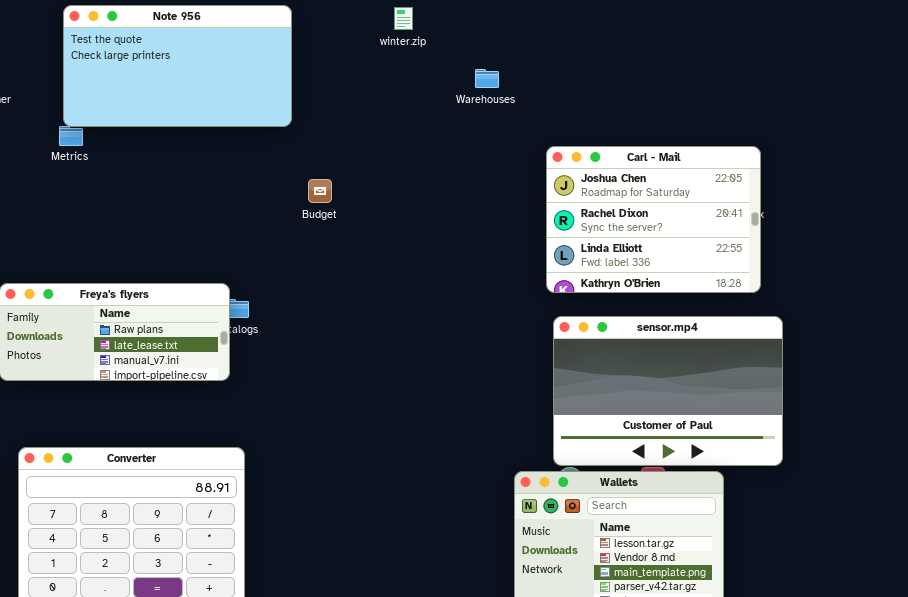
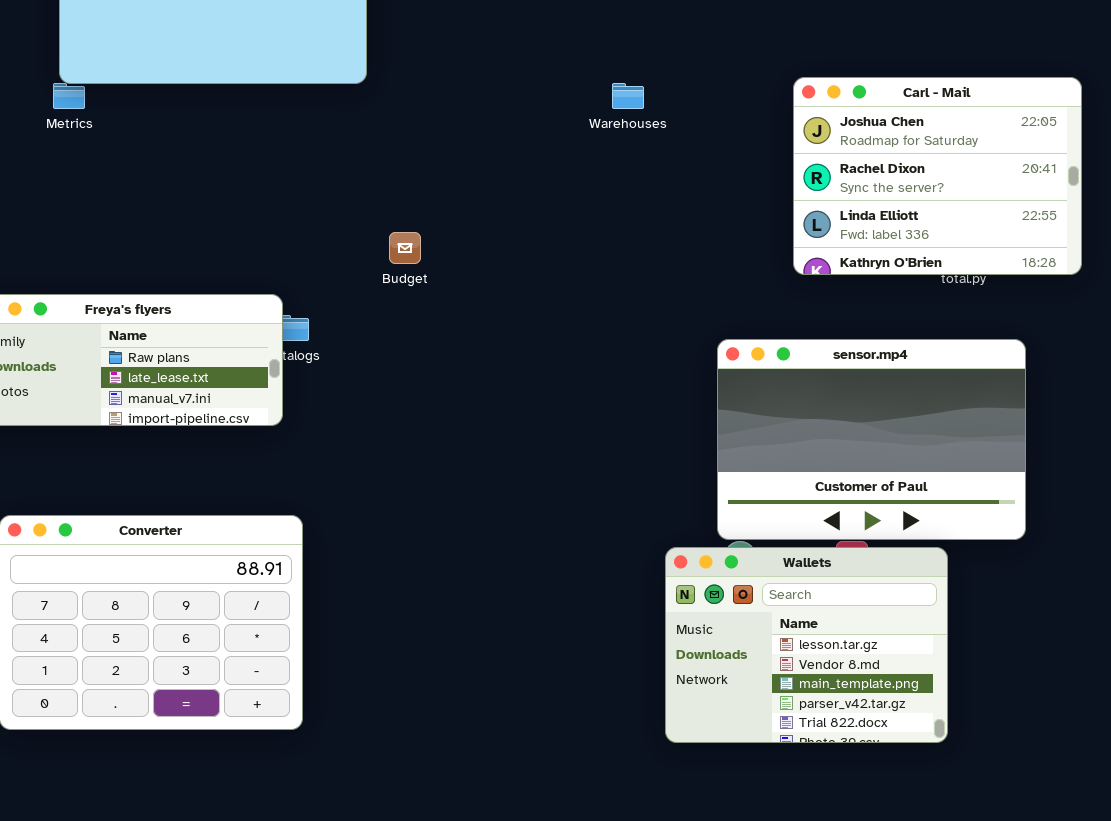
Warehouses: [475,69,499,88] -> [612,83,644,109], moved
Carl - Mail: [546,146,761,293] -> [793,77,1082,275], moved
Budget: [308,179,332,203] -> [389,232,421,264], moved

